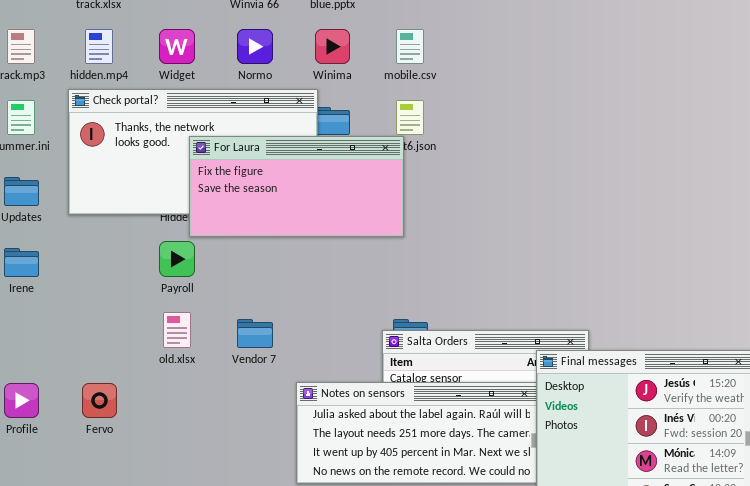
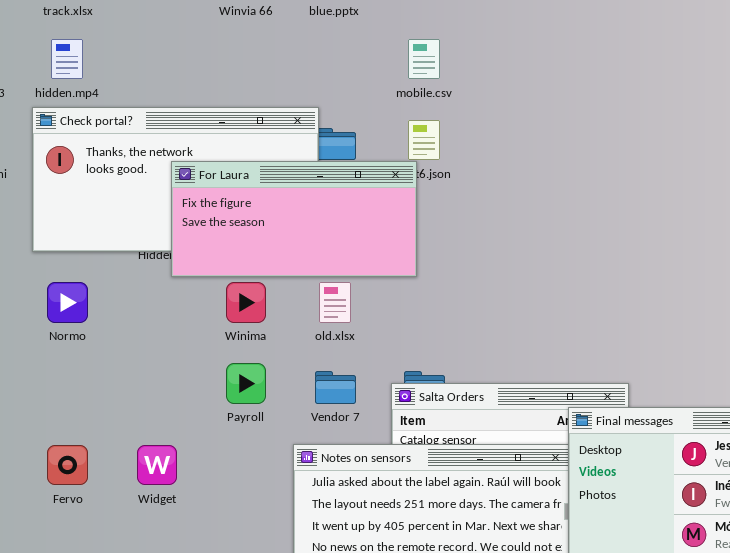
Widget: [159,29,195,64] -> [137,445,177,485], moved
Normo: [237,29,273,64] -> [47,282,88,323], moved
Winima: [315,29,350,64] -> [226,282,266,323], moved
Payroll: [159,241,195,277] -> [226,363,266,404], moved
old.xlsx: [163,312,191,348] -> [319,282,351,323], moved
Vendor 7: [237,319,273,348] -> [315,371,356,404], moved

